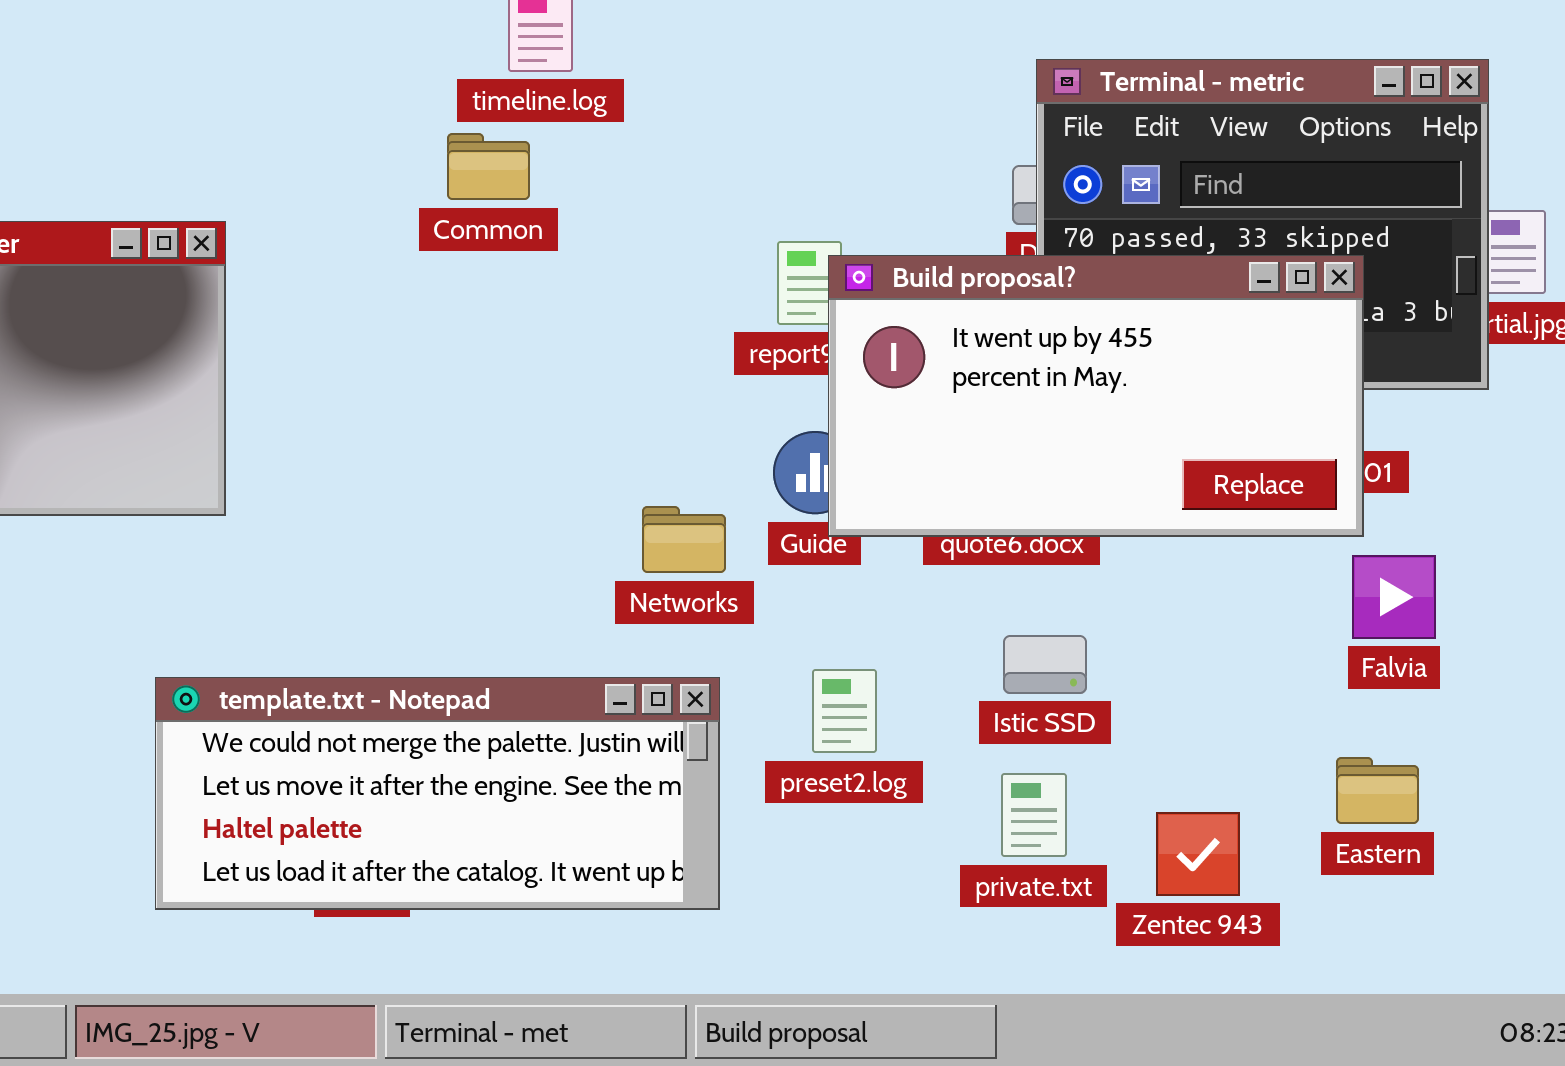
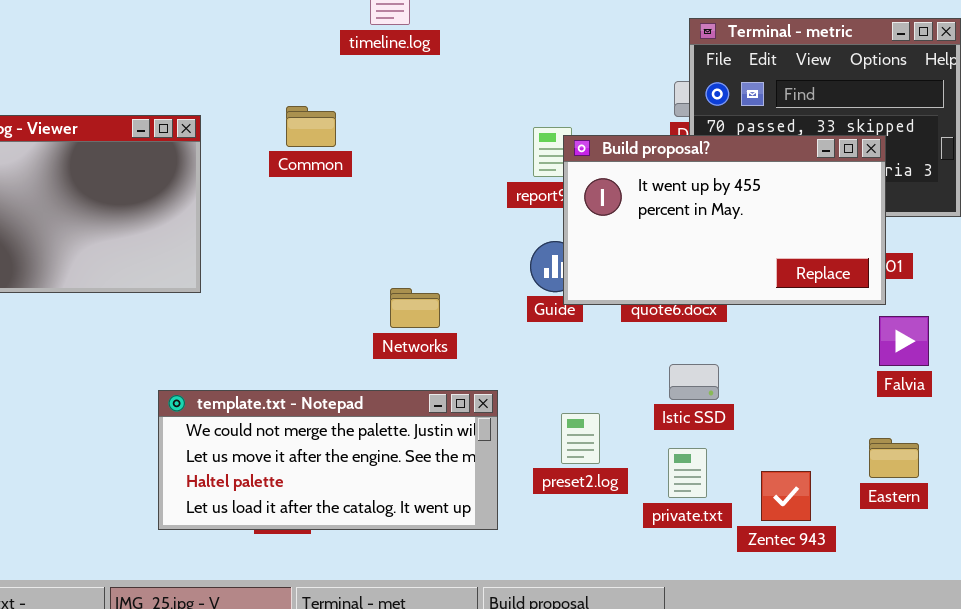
Common: [447,133,530,200] -> [286,106,336,147], moved
Networks: [642,506,726,573] -> [390,288,440,328], moved
preset2.log: [812,669,877,753] -> [561,413,600,464], moved

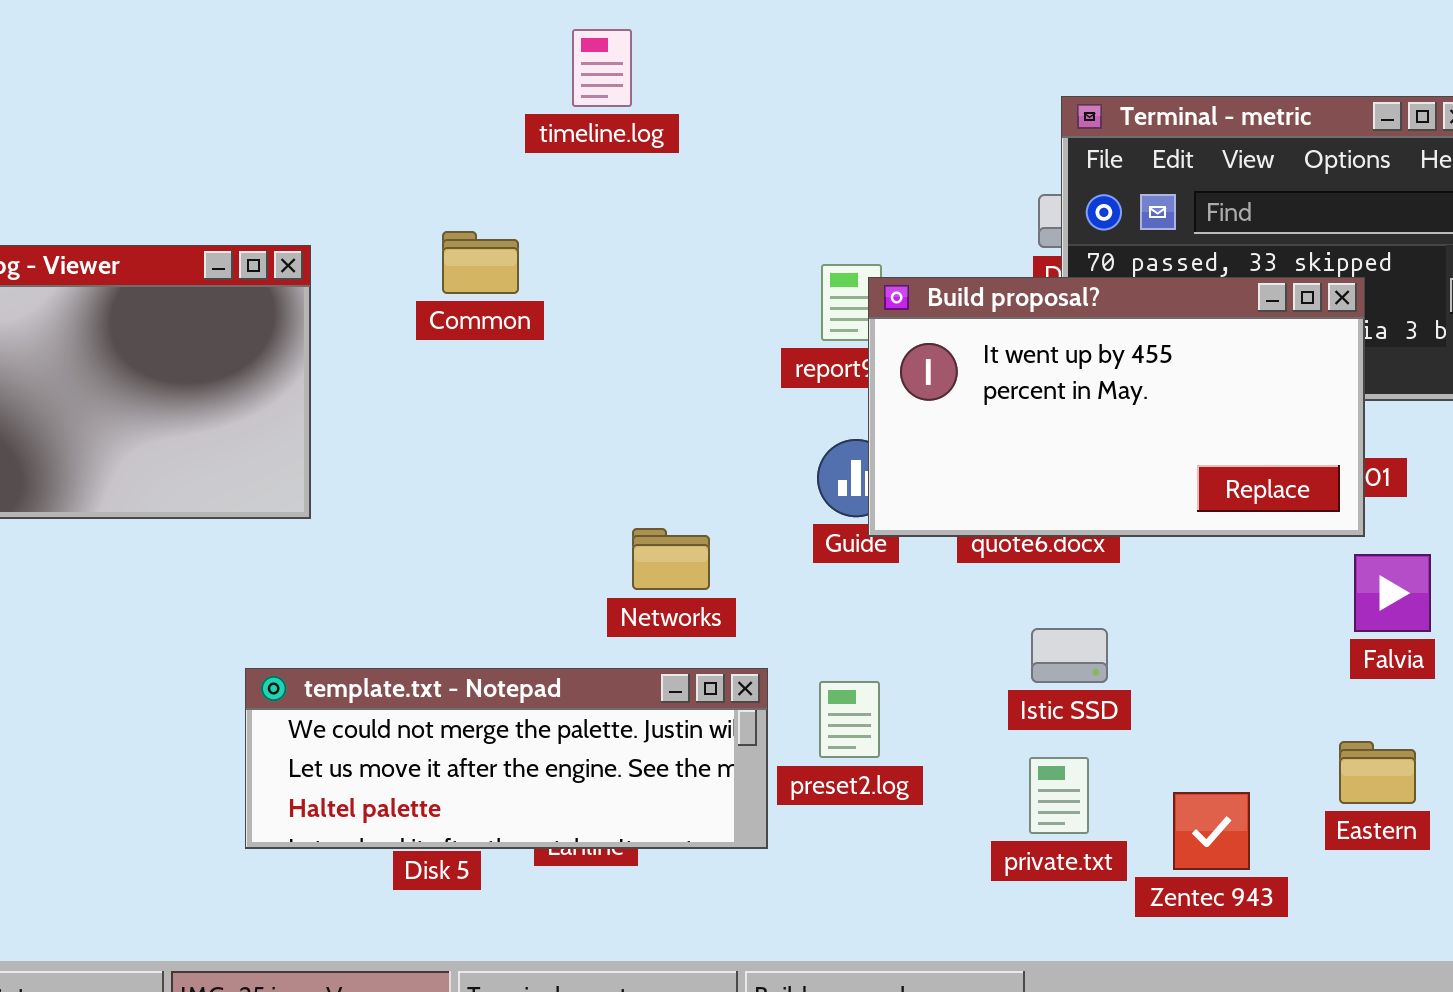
Networks: [390,288,440,328] -> [632,528,710,590], moved
template.txt - Notepad: [158,390,498,530] -> [245,668,768,849], resized
preset2.log: [561,413,600,464] -> [819,681,880,758], moved

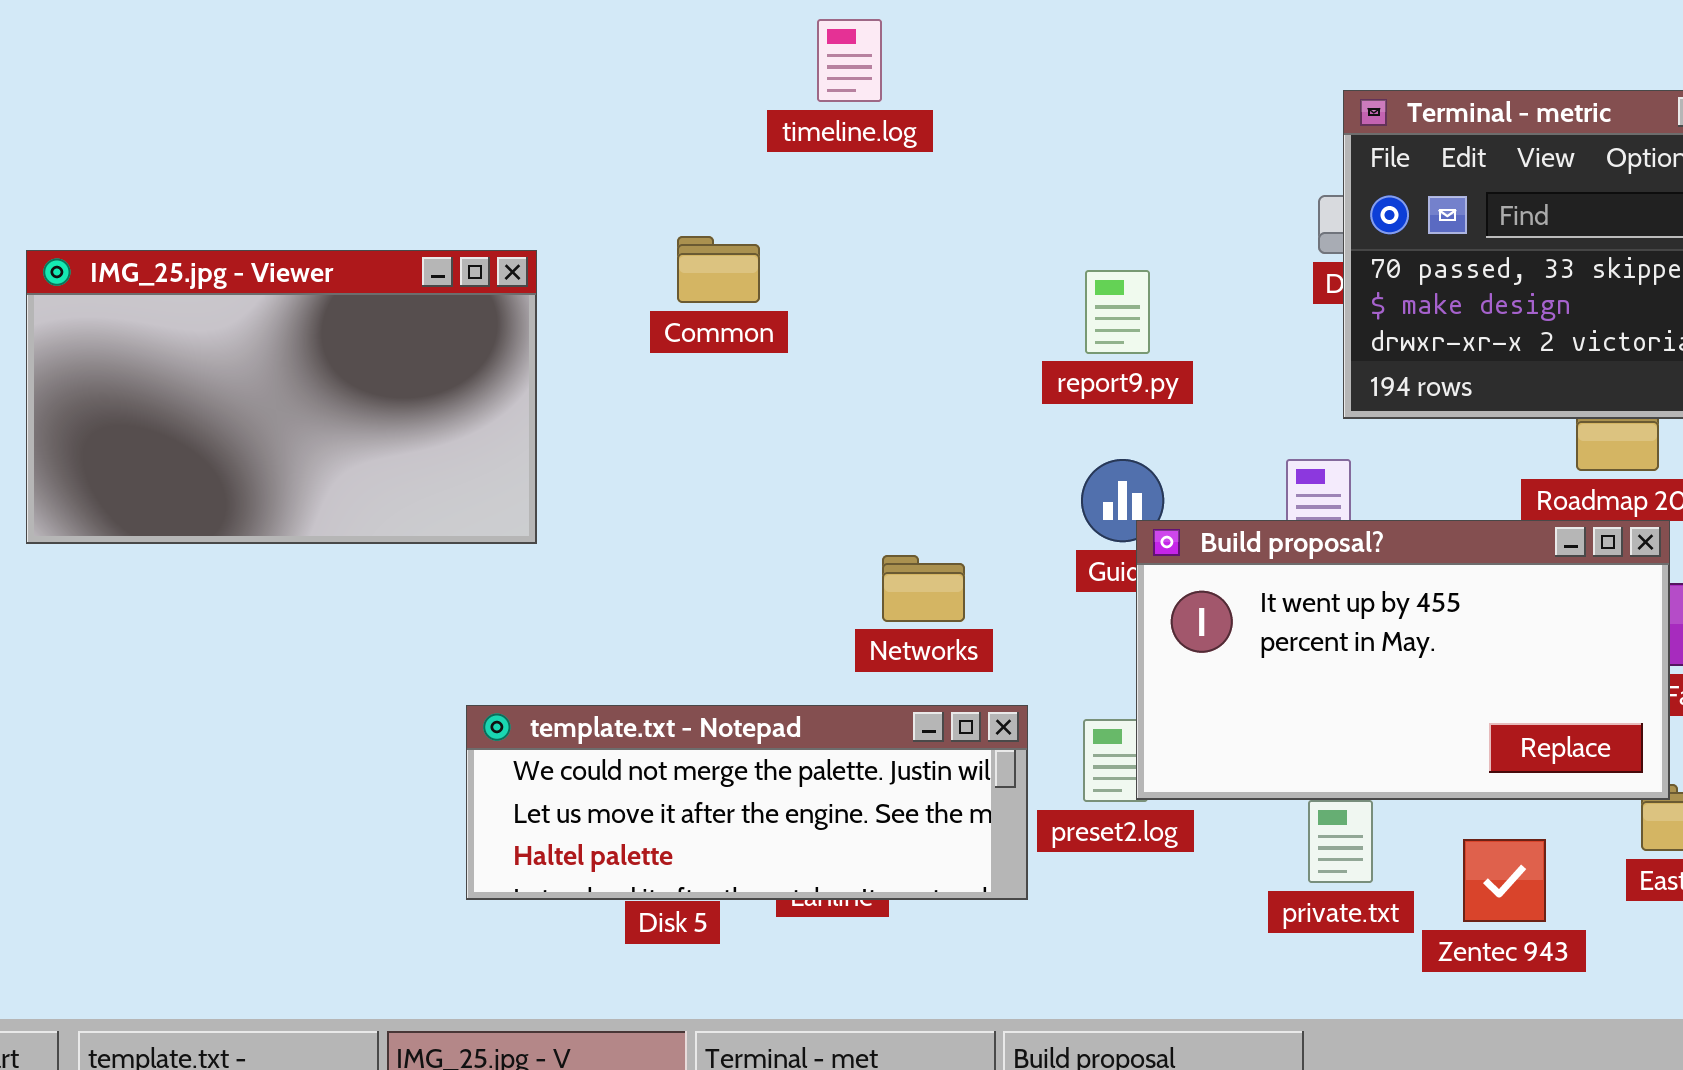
Build proposal?: [868,277,1365,537] -> [1136,520,1670,800], moved

